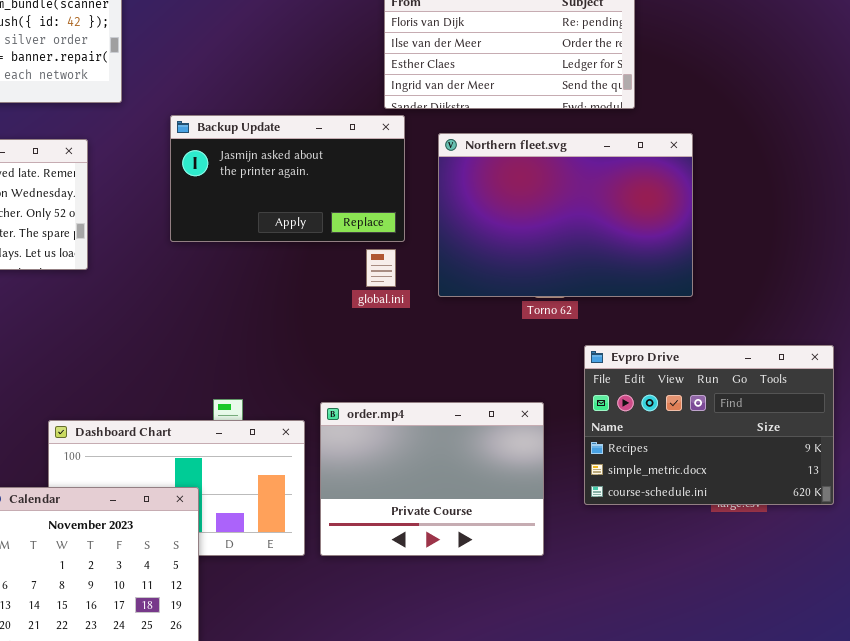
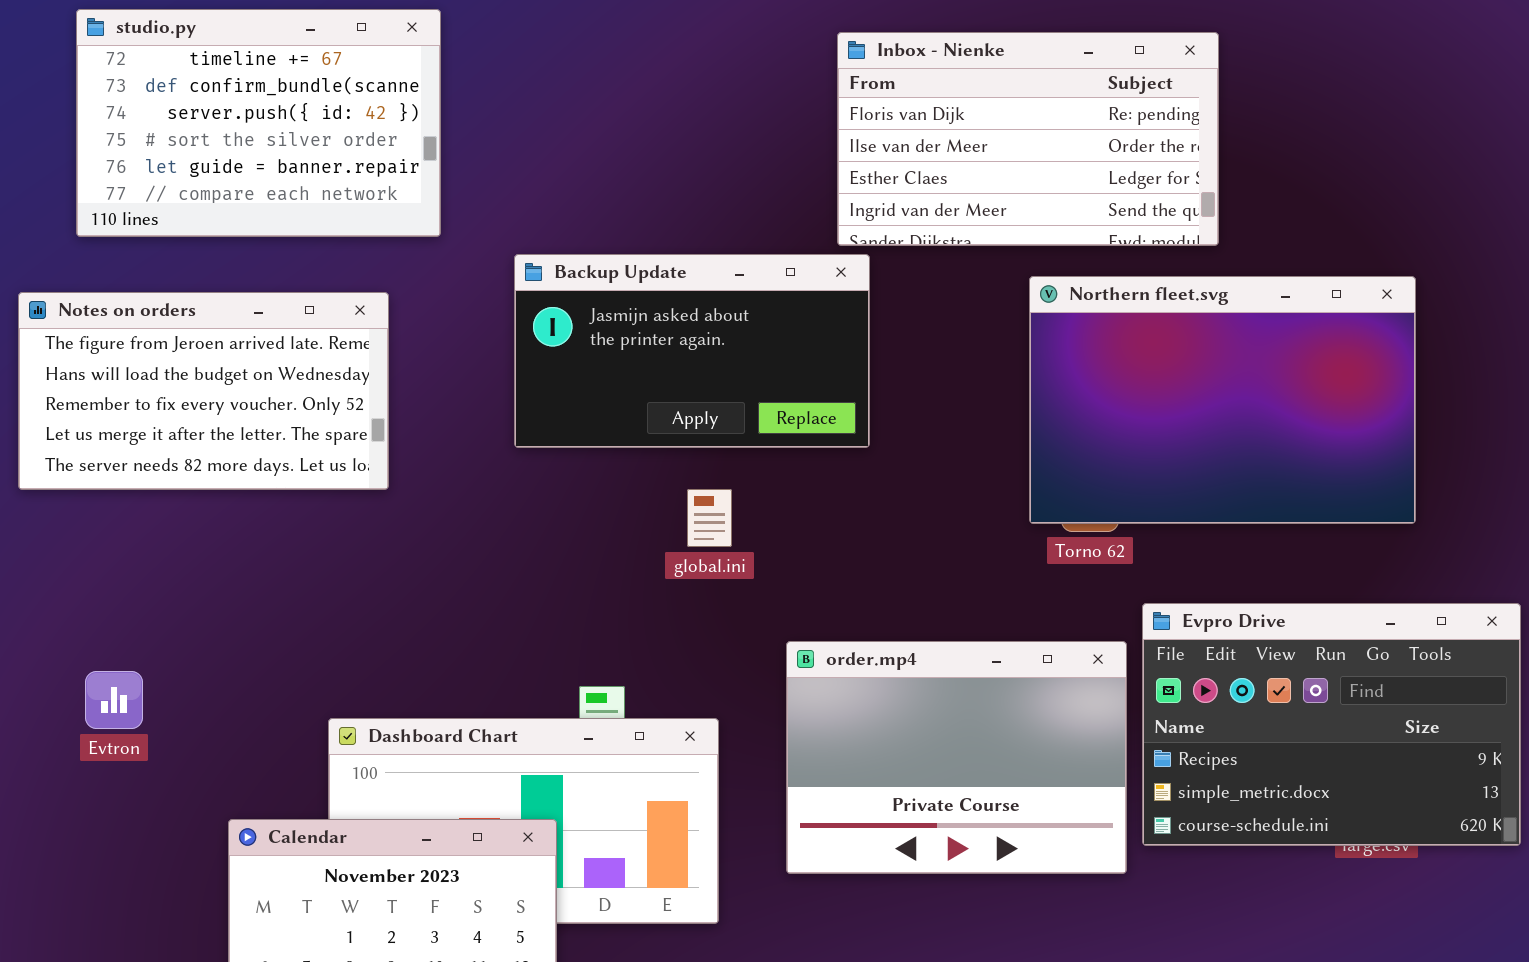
Northern fleet.svg: [438,133,693,297] -> [1029,276,1416,524], moved
global.ini: [366,249,396,287] -> [687,489,732,547], moved
order.mp4: [320,402,544,556] -> [786,641,1127,874], moved

